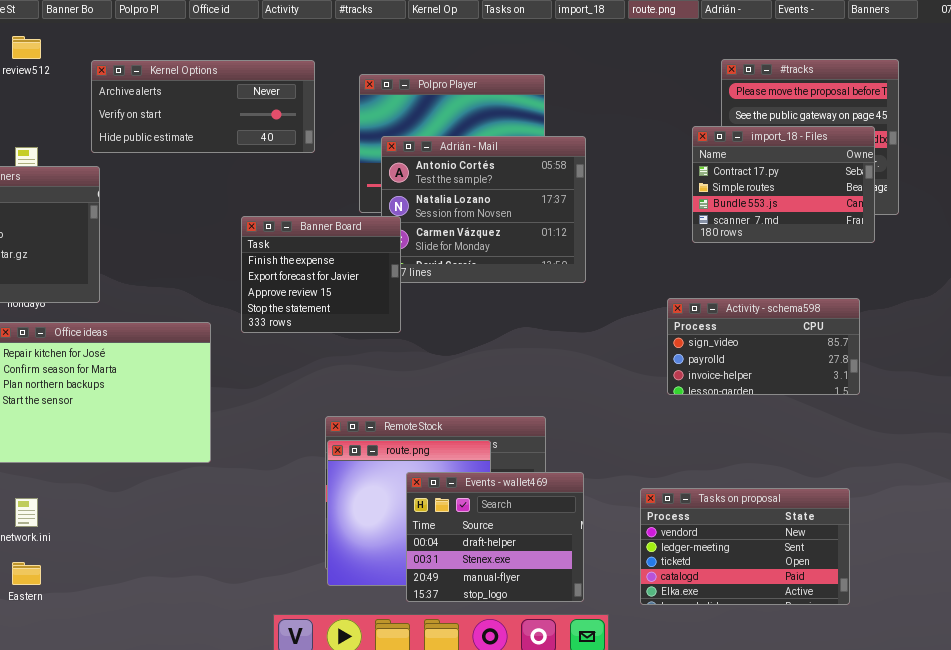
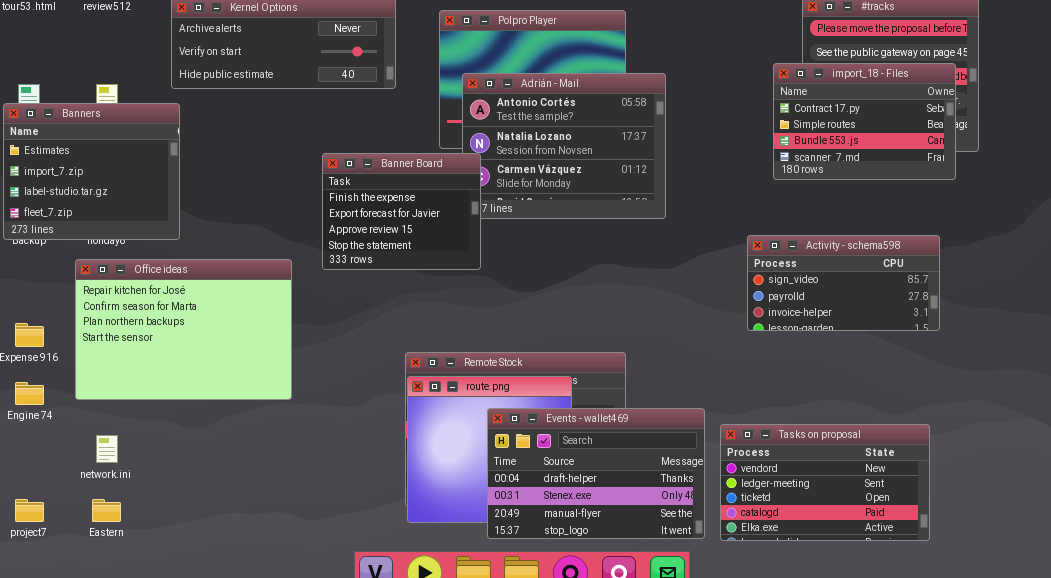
Events - wallet469: [406,472,584,602] -> [487,408,705,539], resized

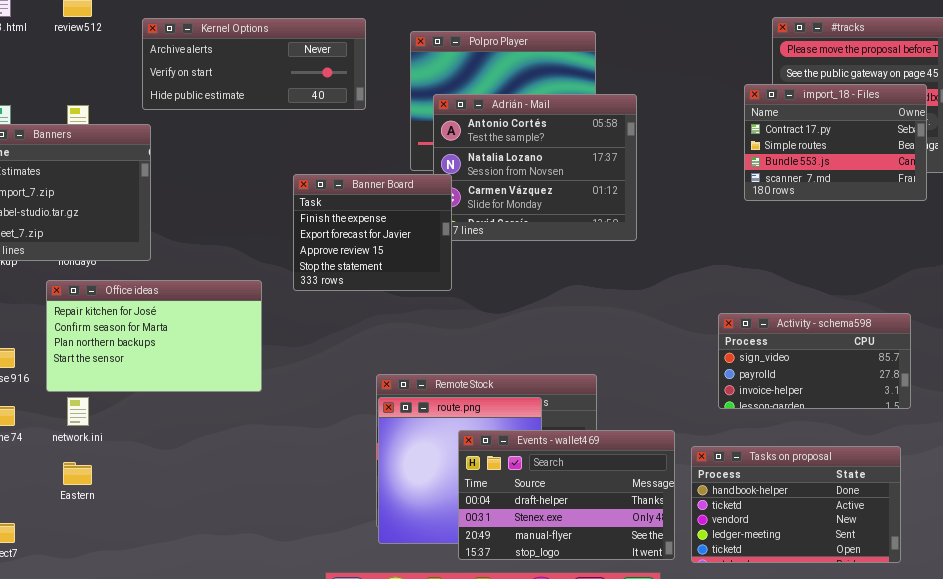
Activity - schema598: [747,235,940,331] -> [718,313,911,409], moved
Office ideas: [75,259,292,400] -> [46,280,262,392], resized
Tasks on proposal: [720,424,930,541] -> [691,446,901,563], scrolled up 2 rows
network.ini: [96,435,118,463] -> [67,397,89,426], moved
Eastern: [92,499,121,522] -> [63,462,92,485], moved

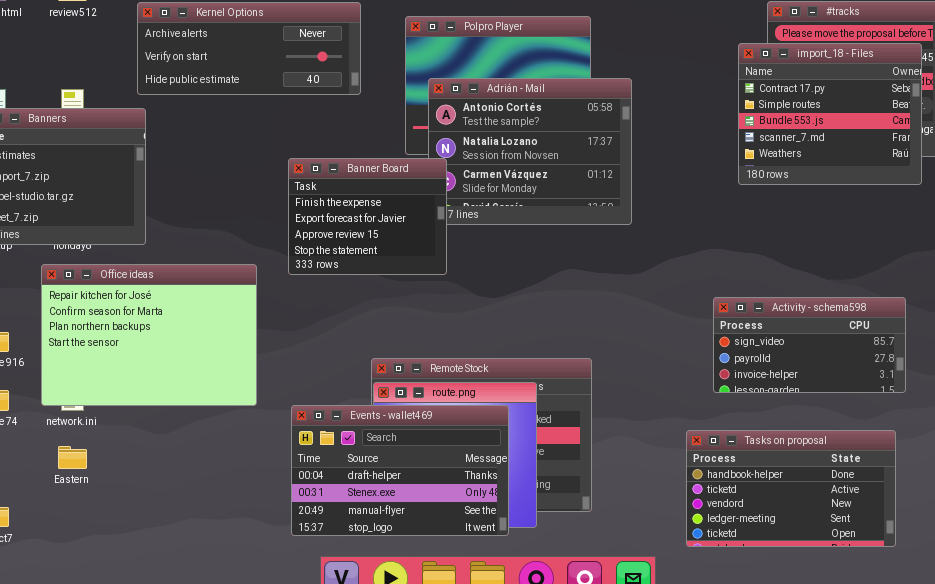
import_18 - Files: [744,84,927,201] -> [738,43,922,185], resized
Office ideas: [46,280,262,392] -> [41,264,257,406], resized
Events - wallet469: [458,430,675,560] -> [291,405,509,536], moved

